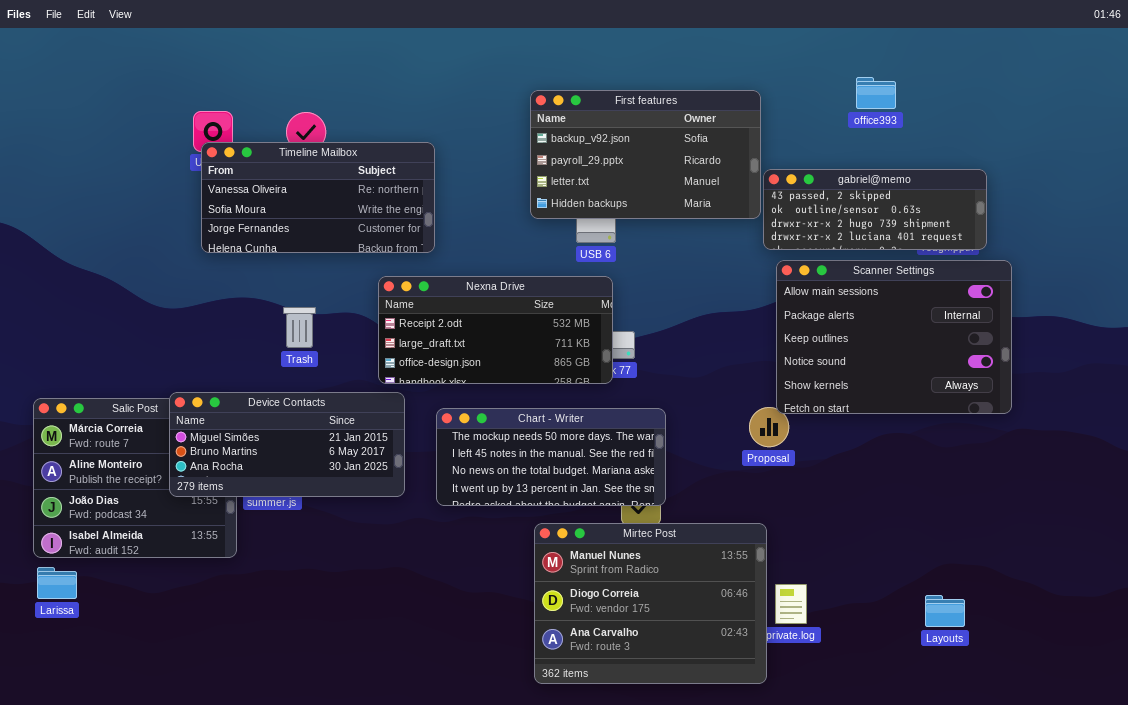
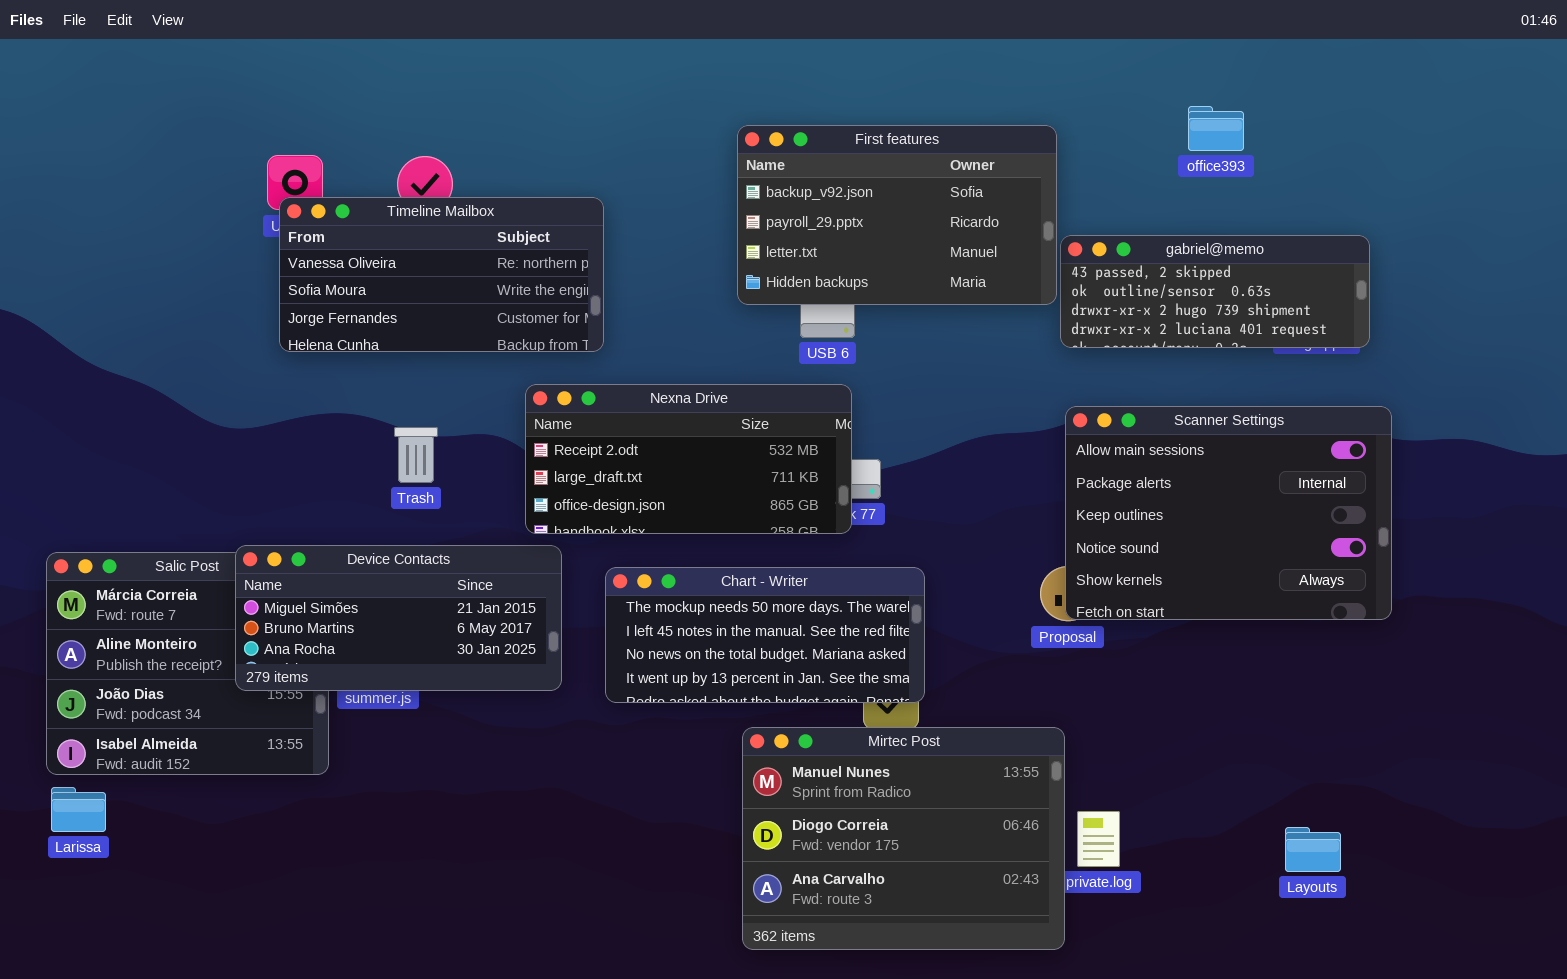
Scanner Settings: [776,260,1012,414] -> [1065,406,1392,620], moved

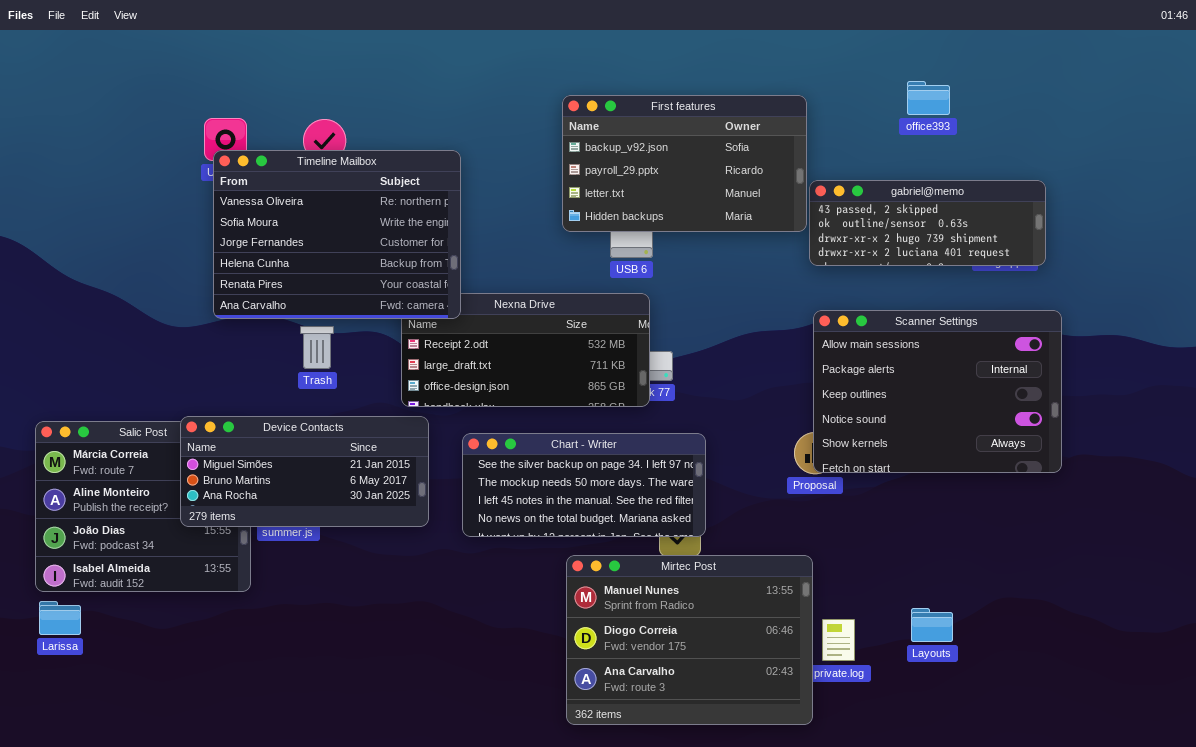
Timeline Mailbox: [279,197,604,352] -> [213,150,461,319], resized
Chart - Writer: [605,567,925,703] -> [462,433,706,537], scrolled up 1 row
Layouts: [1285,827,1341,872] -> [911,608,953,642], moved

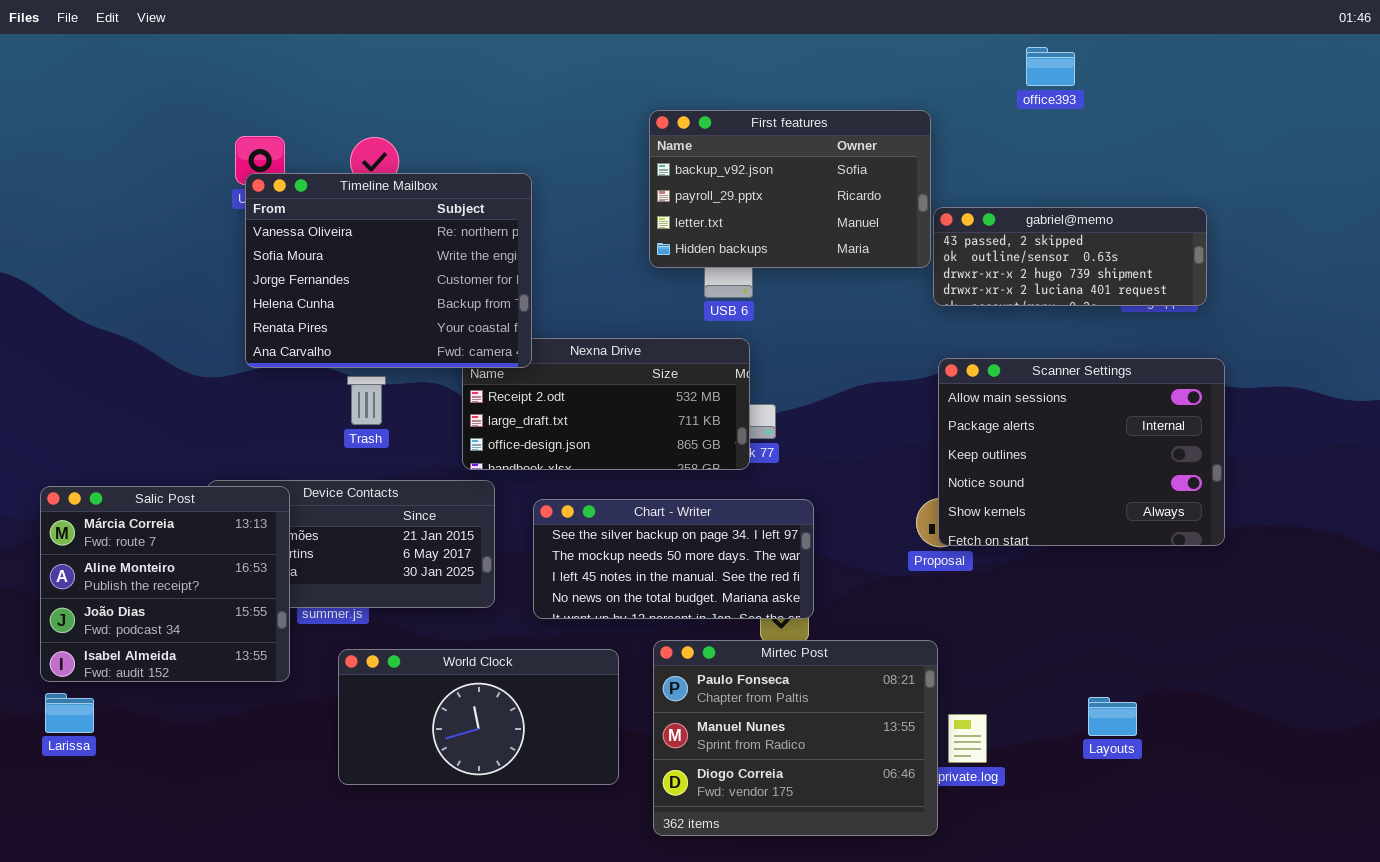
office393: [907,81,950,115] -> [1026,47,1075,86], moved
Salic Post: [35,421,251,592] -> [40,486,290,682], raised
Mirtec Post: [566,555,813,725] -> [653,640,938,836], scrolled up 1 row
World Clock: none -> [338,649,619,785], opened
Layouts: [911,608,953,642] -> [1088,697,1137,736], moved

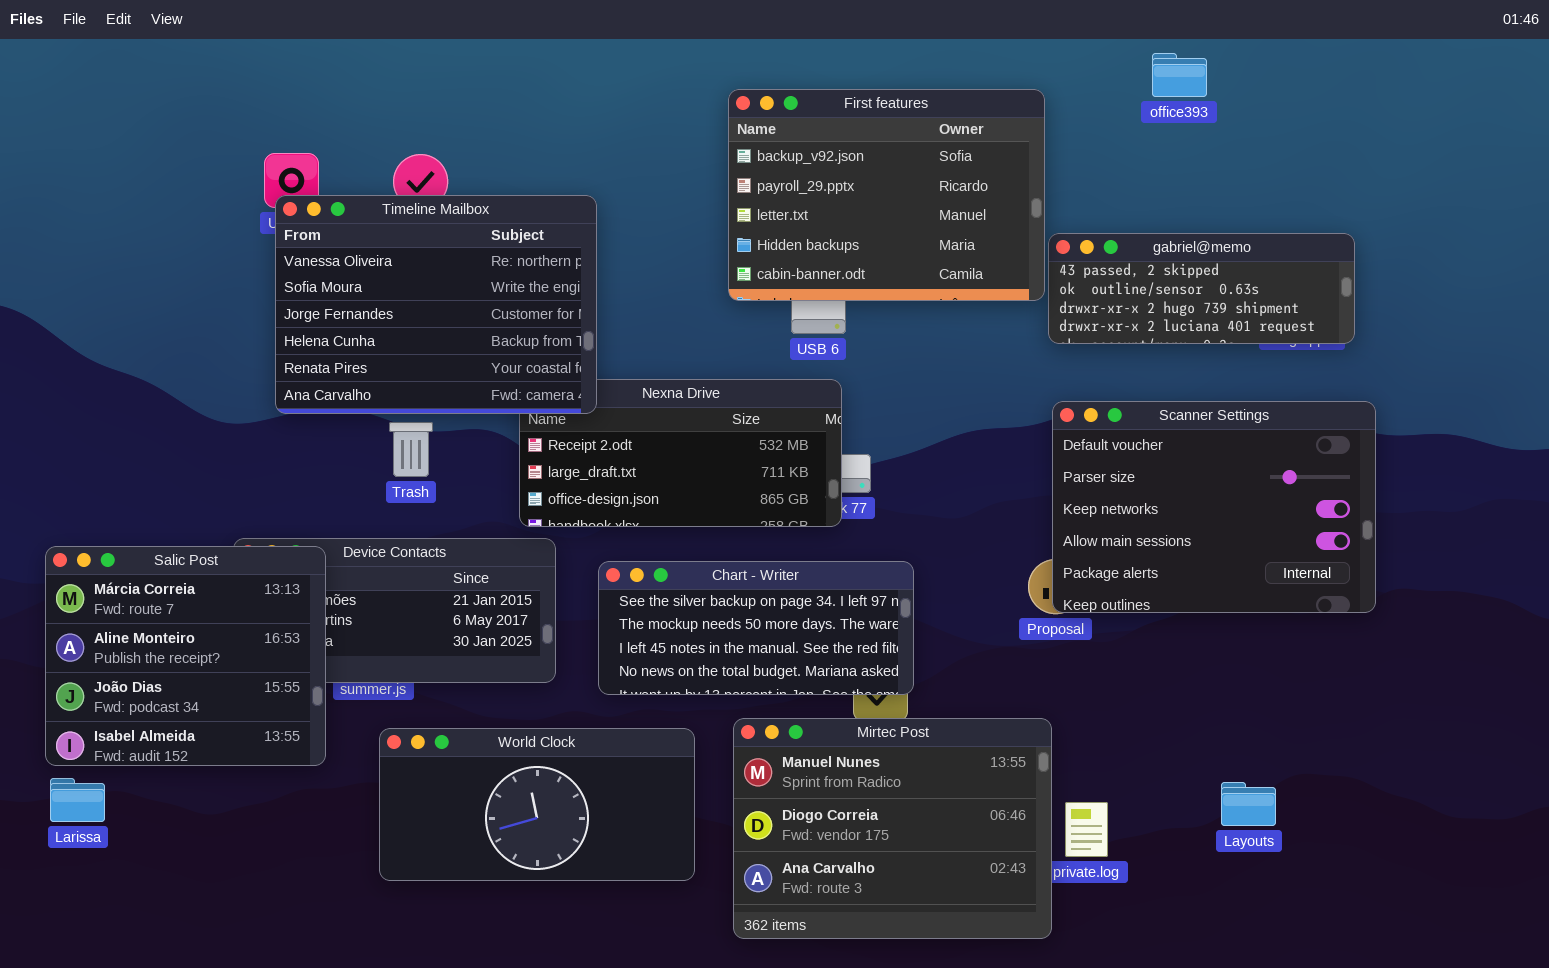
First features: [649,110,931,268] -> [728,89,1045,301], resized
Scanner Settings: [938,358,1225,546] -> [1052,401,1376,613], scrolled up 3 rows
Mirtec Post: [653,640,938,836] -> [733,718,1052,939], scrolled down 1 row

